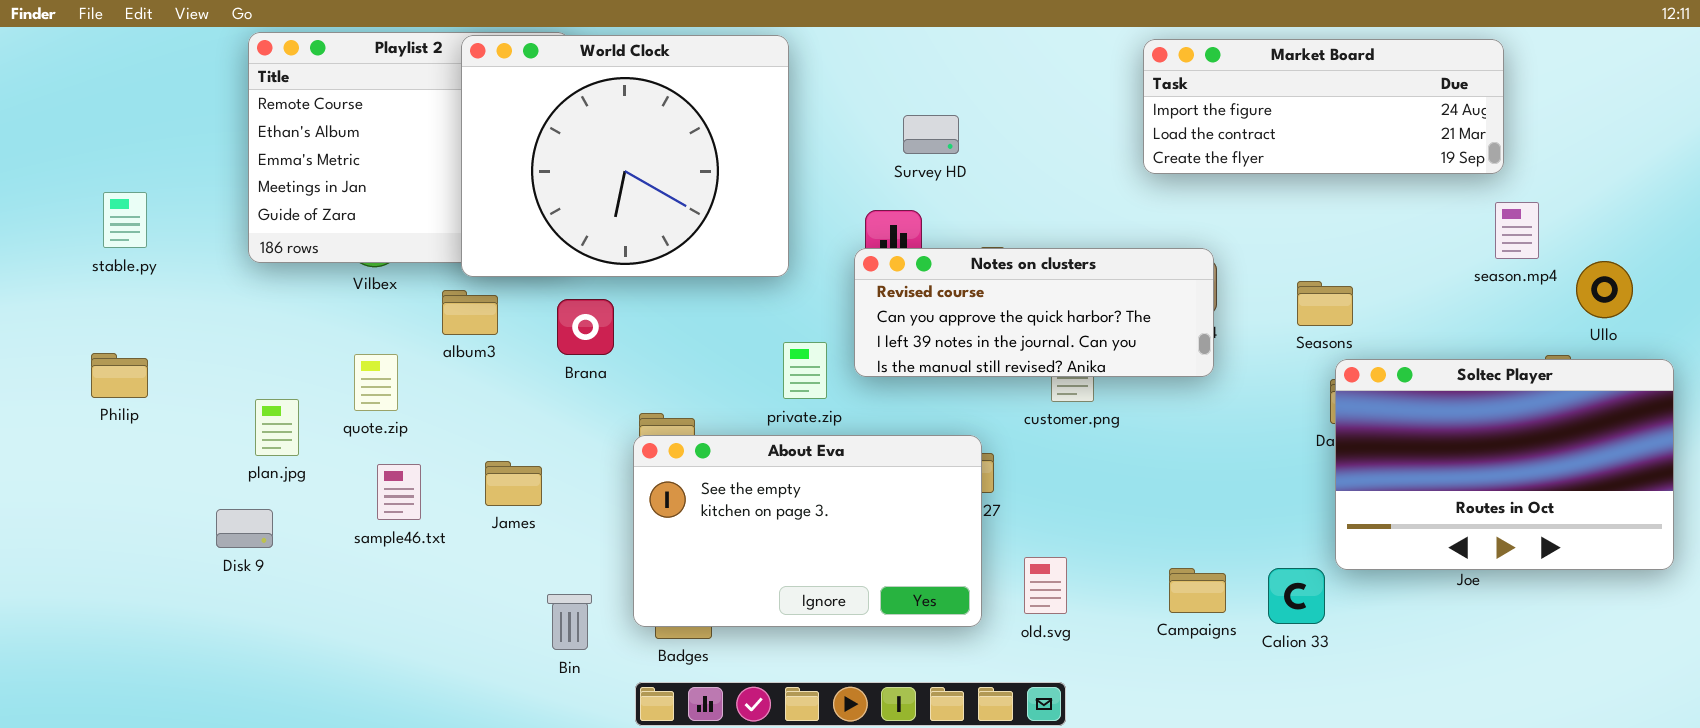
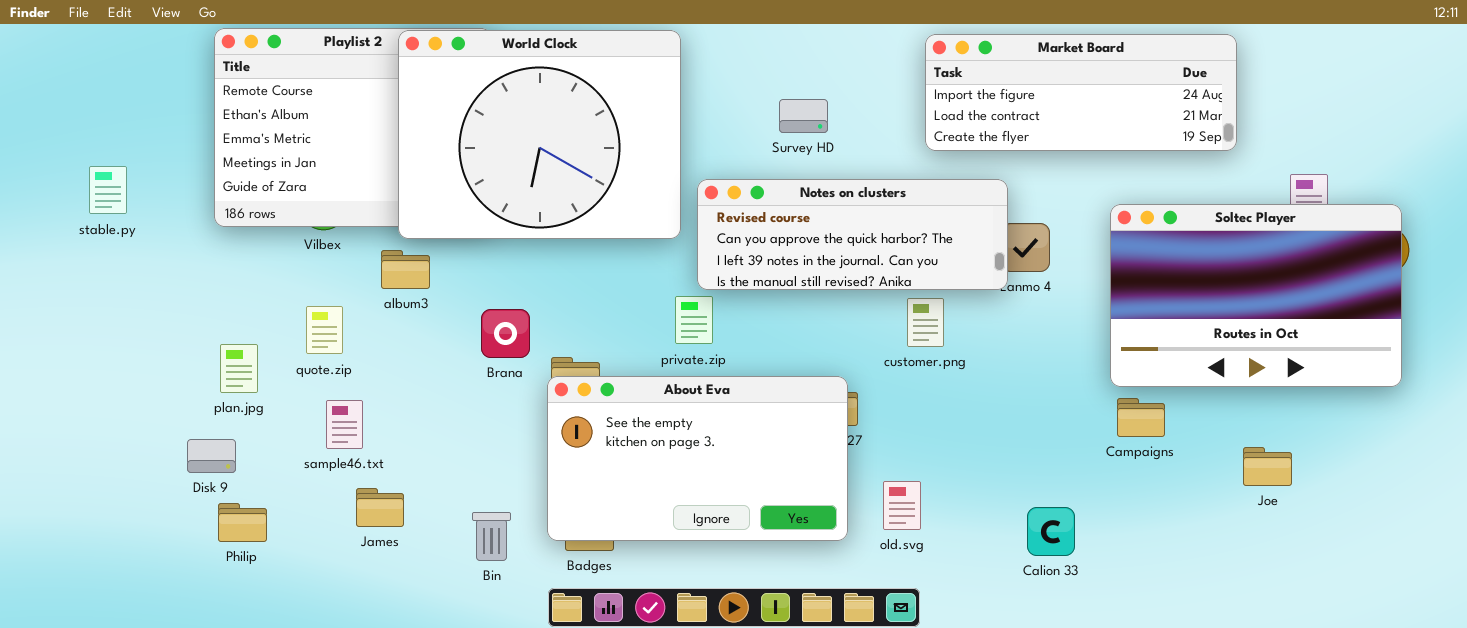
Market Board: [1143,39,1504,174] -> [925,34,1237,151], moved
Notes on clusters: [854,248,1214,377] -> [697,179,1008,290], moved
Brana: [557,299,614,355] -> [481,309,530,358], moved
Philip: [91,353,148,398] -> [218,503,267,542], moved
Soltec Player: [1335,359,1674,570] -> [1110,204,1402,387], moved
James: [485,461,542,506] -> [356,488,404,527], moved
Campaigns: [1169,568,1226,613] -> [1117,398,1165,437], moved
Calion 33: [1268,568,1325,624] -> [1027,507,1075,556], moved

